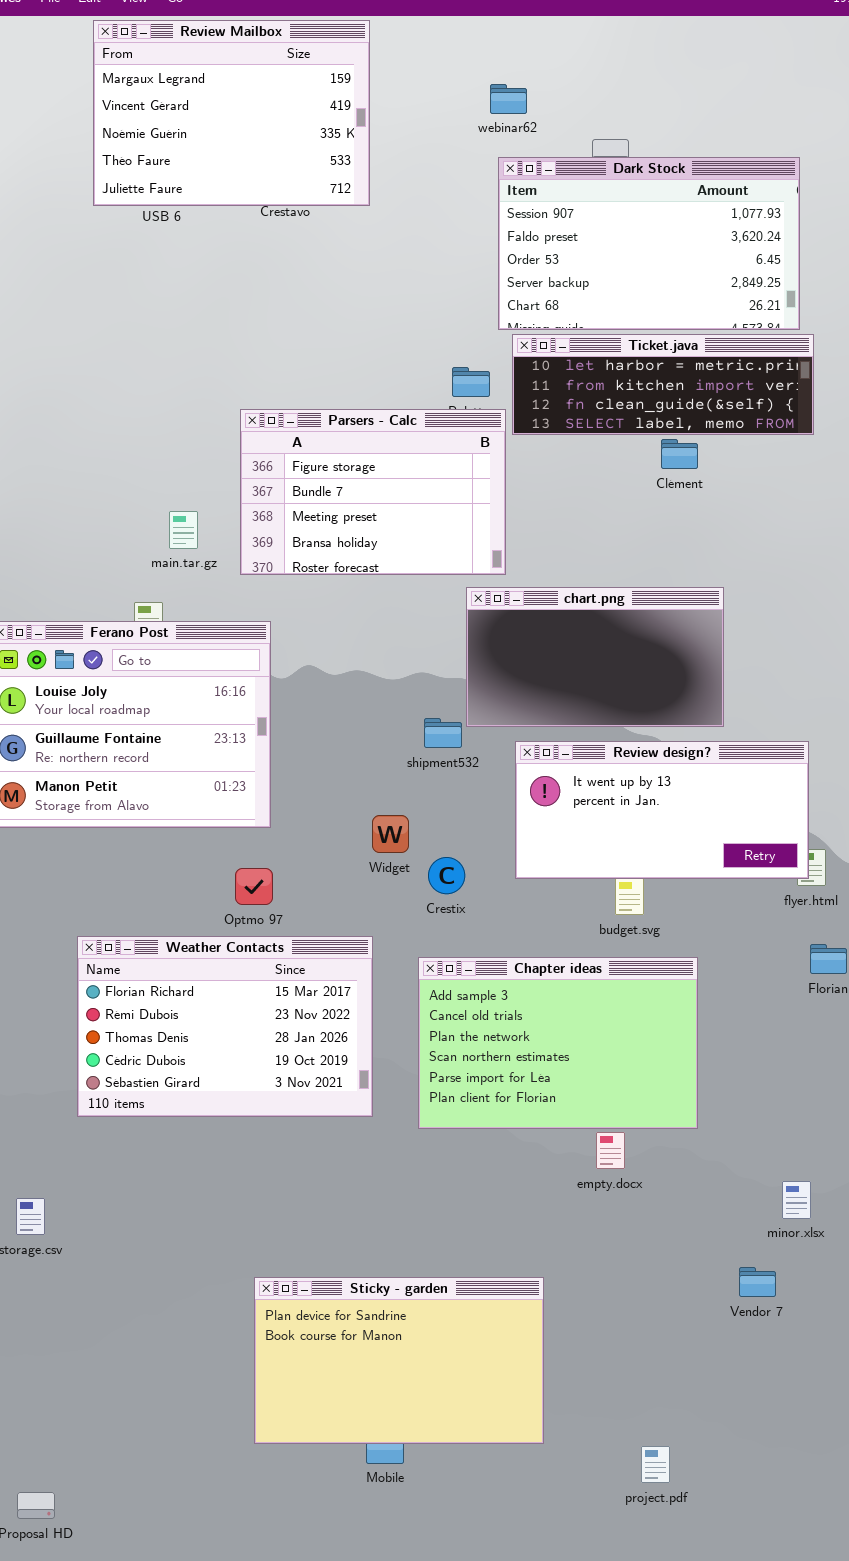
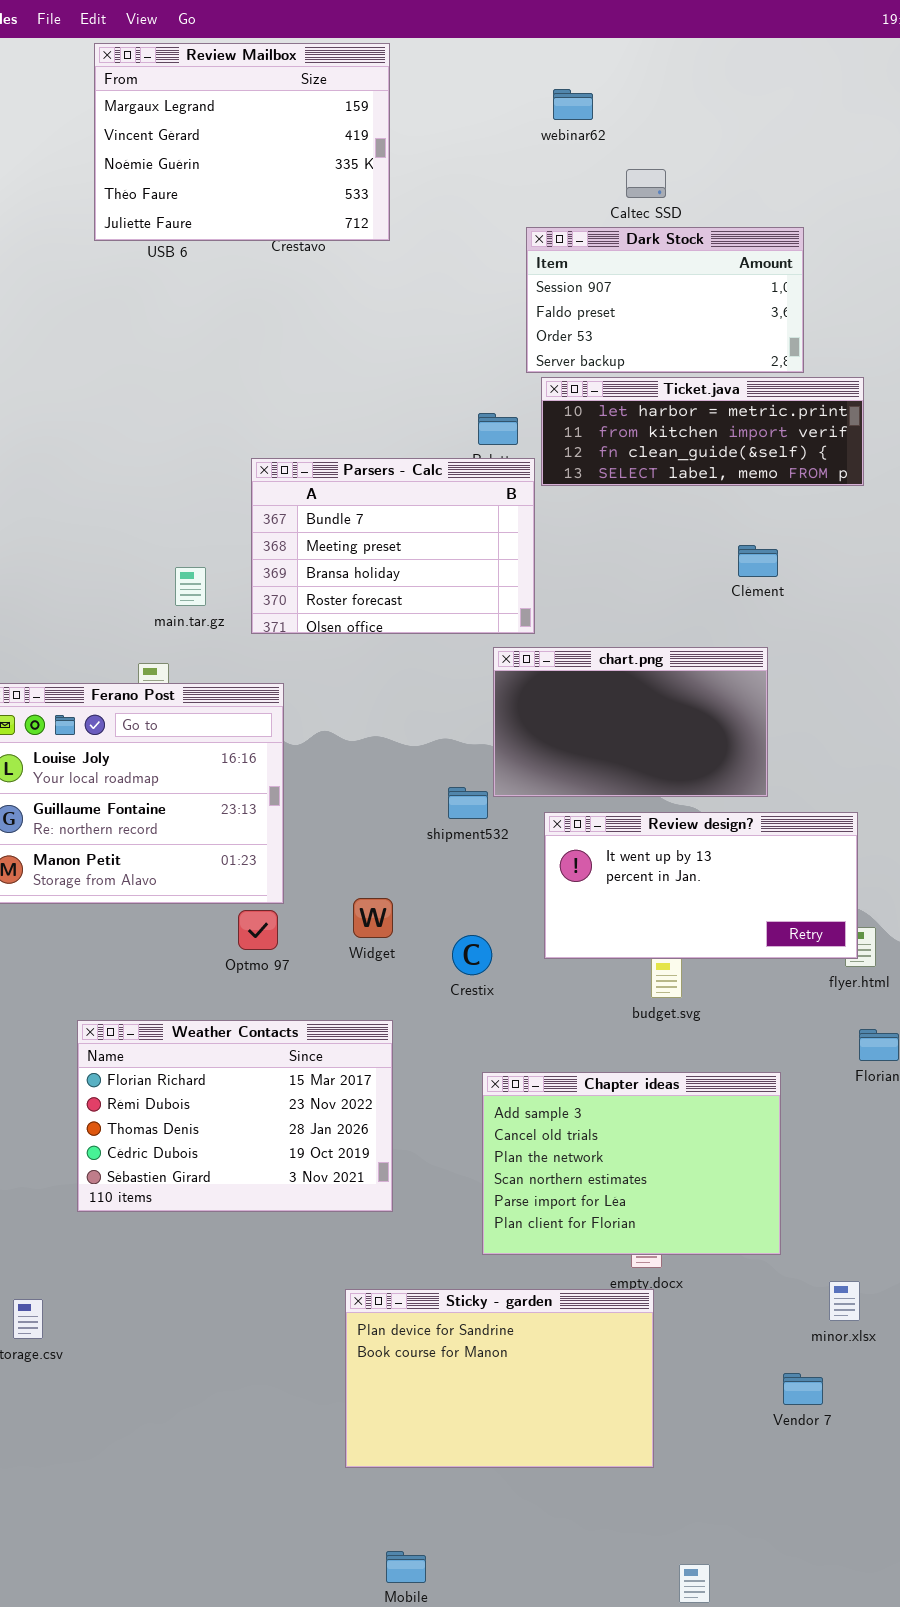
webinar62: [490,84,527,114] -> [553,89,593,120], moved
Dark Stock: [498,157,800,330] -> [526,227,804,373], resized
Parsers - Calc: [240,409,506,575] -> [251,458,535,634], scrolled down 1 row
Clément: [661,439,698,469] -> [738,545,778,577], moved
Widget: [372,815,409,853] -> [353,898,393,938], moved
Optmo 97: [235,868,273,905] -> [238,910,278,950], moved
Chapter ideas: [418,957,698,1129] -> [482,1072,781,1255], moved
Sticky - garden: [254,1277,544,1444] -> [345,1289,654,1468], moved

